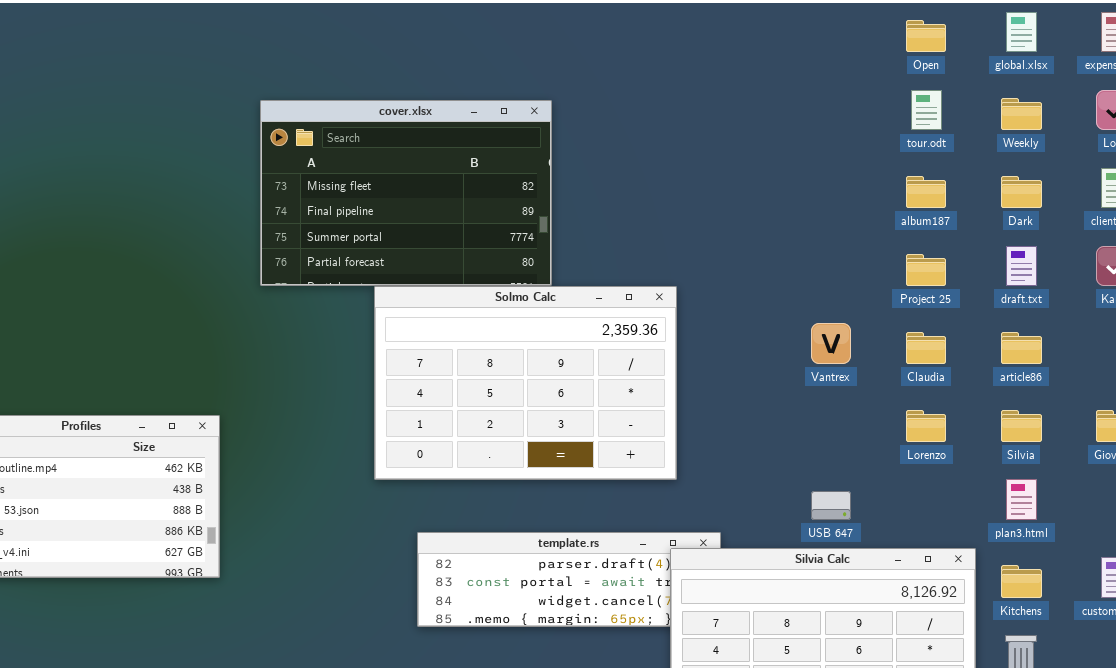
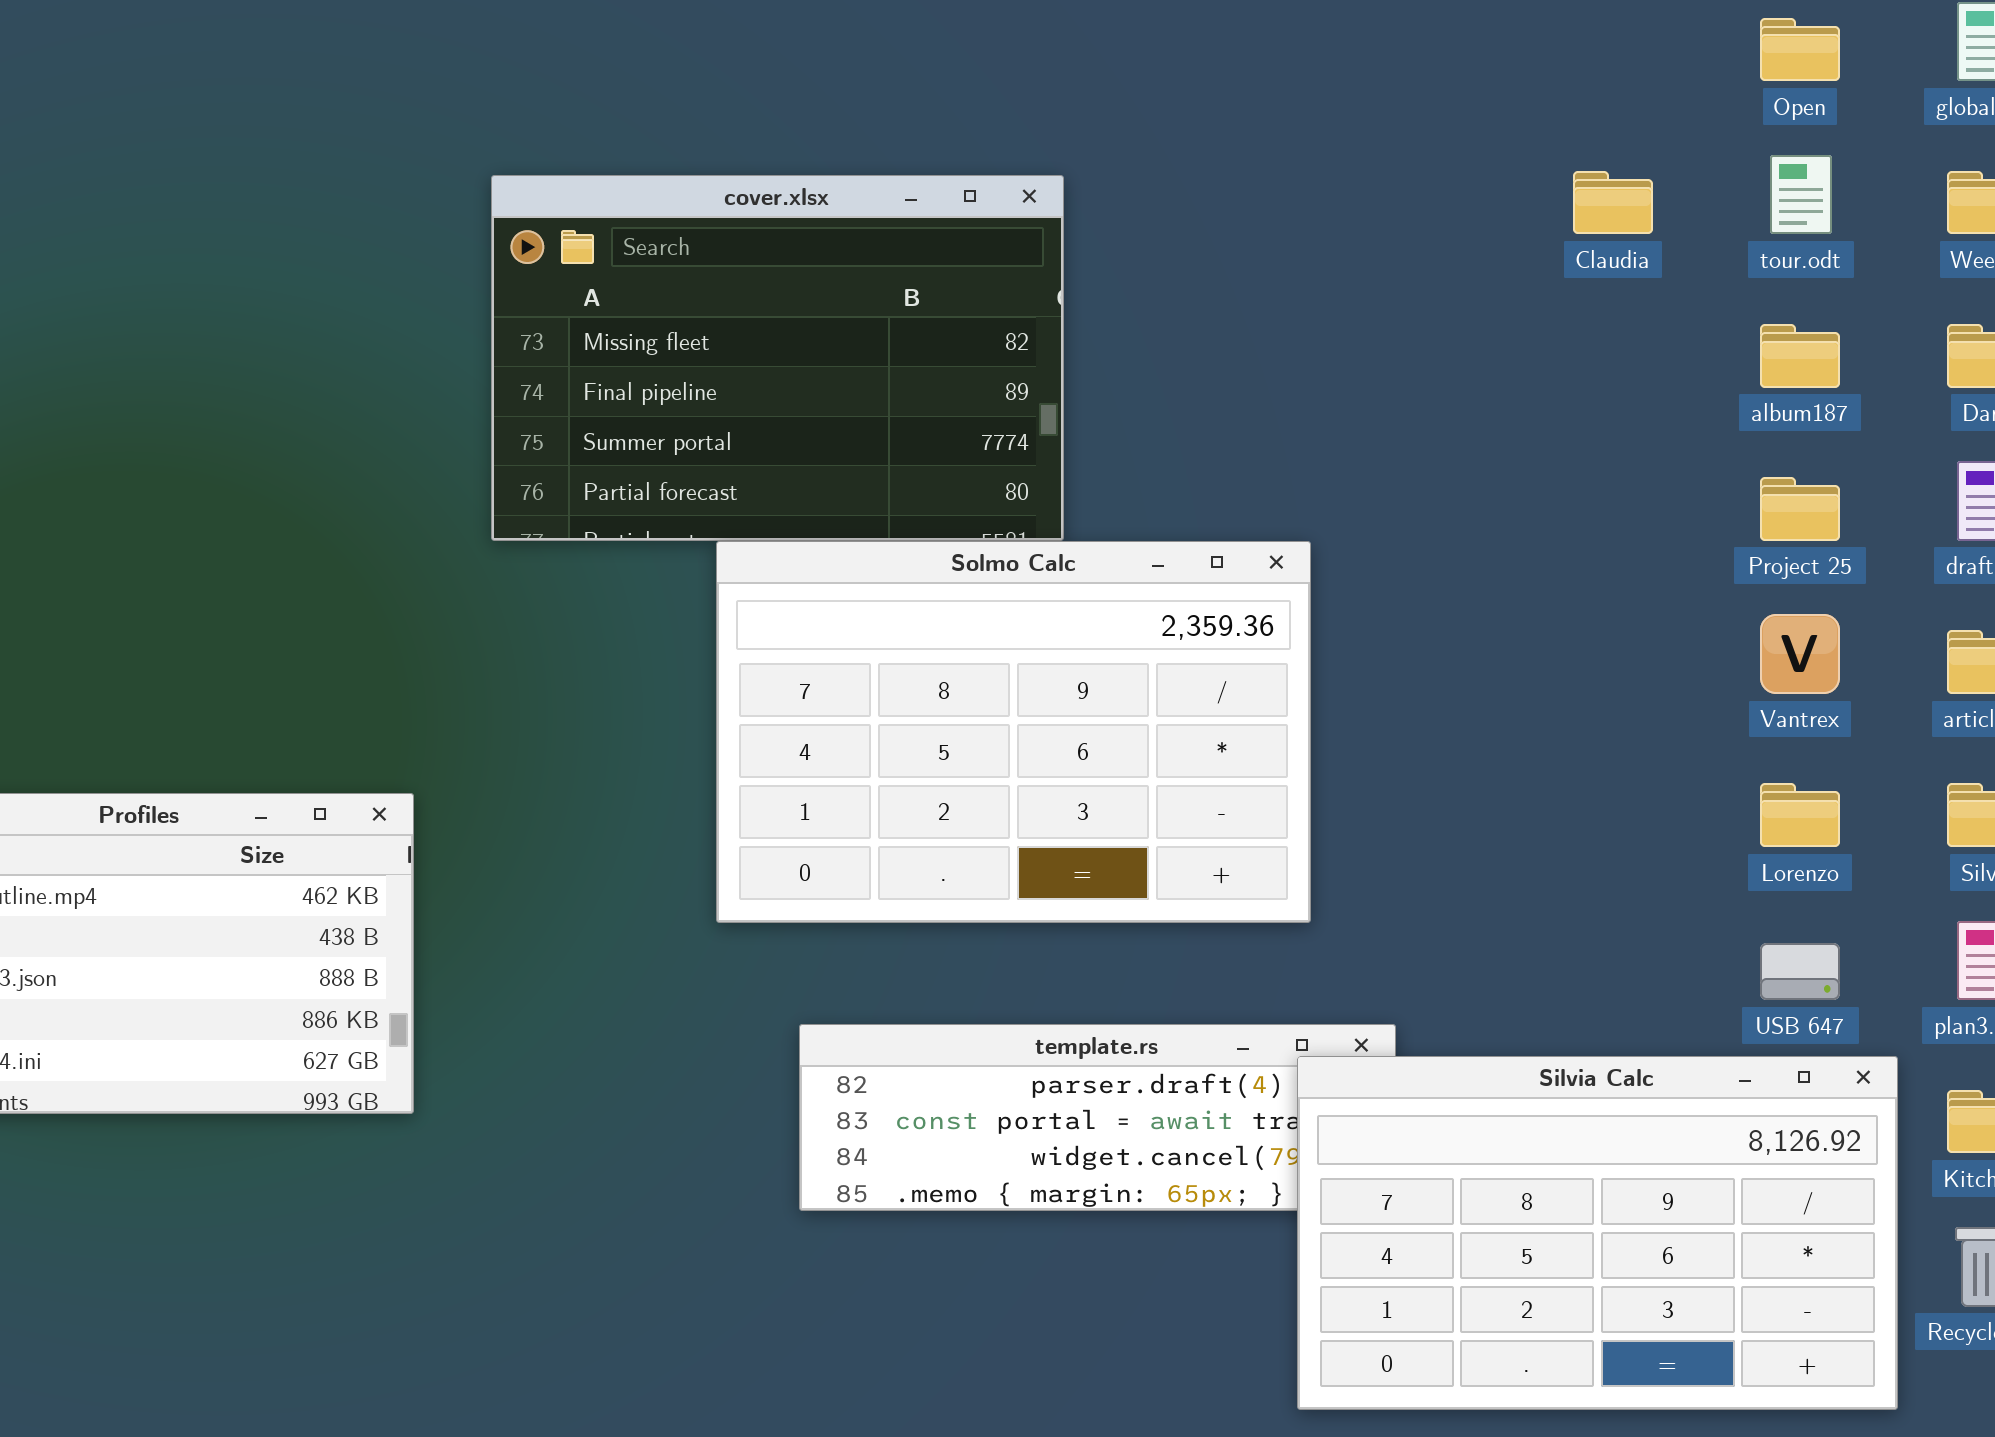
Vantrex: [811,323,851,364] -> [1760,614,1840,694], moved
Claudia: [906,332,946,364] -> [1573,171,1653,234], moved
USB 647: [811,491,851,520] -> [1760,943,1840,1000], moved

